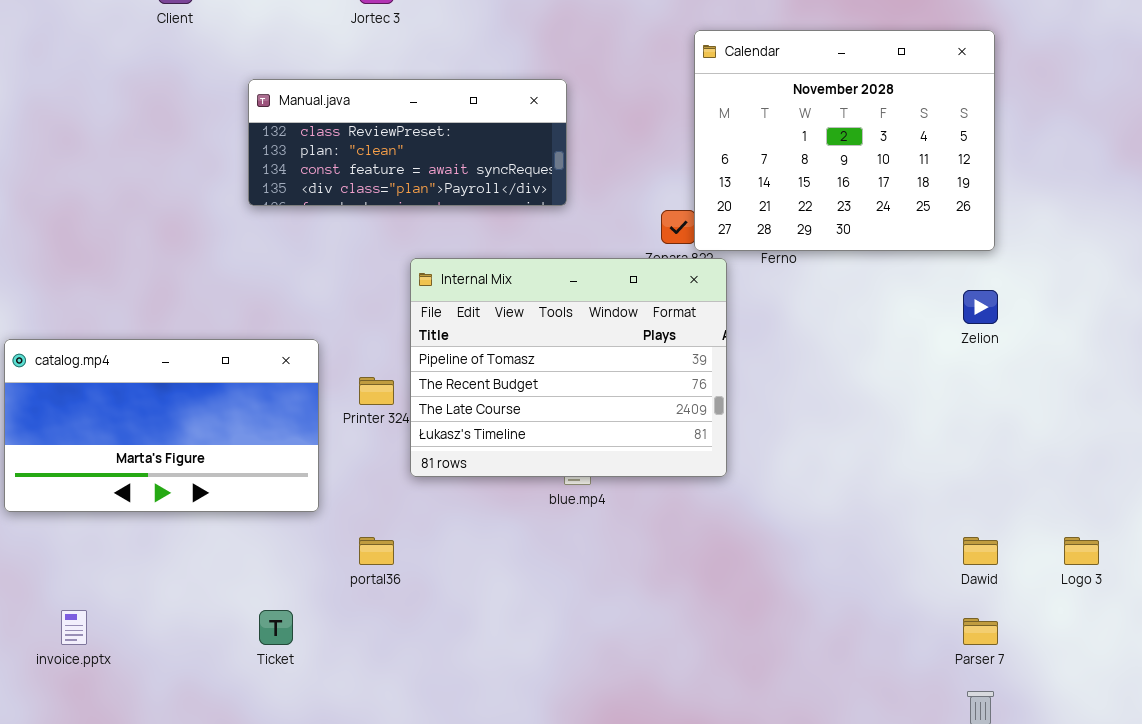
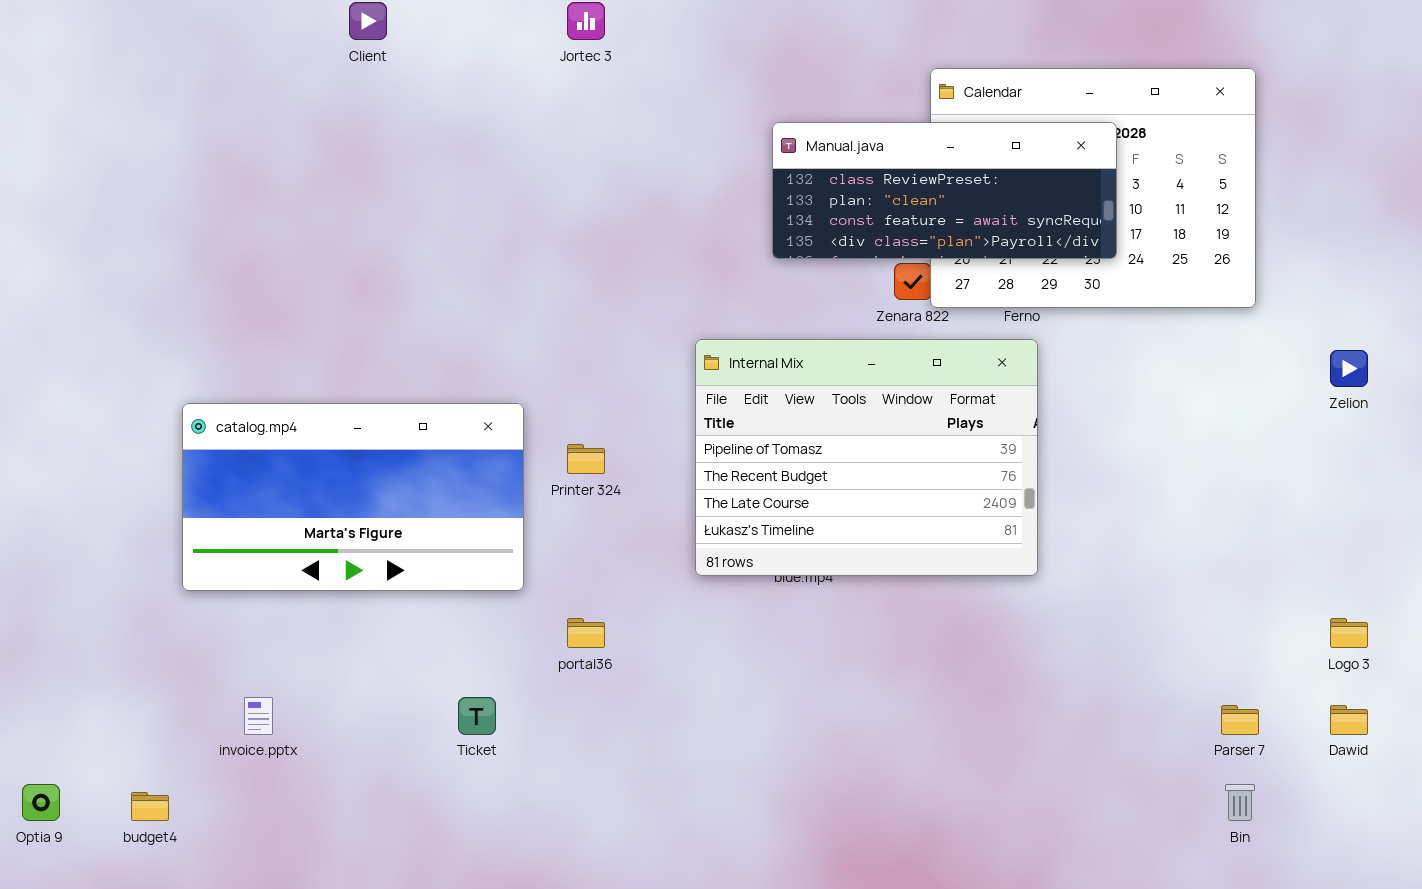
Manual.java: [248,79,567,206] -> [772,122,1117,259], moved
Internal Mix: [410,258,727,477] -> [695,339,1038,576], moved
Zelion: [963,290,998,324] -> [1330,350,1368,387], moved
Dawid: [963,537,998,565] -> [1330,705,1368,735], moved

